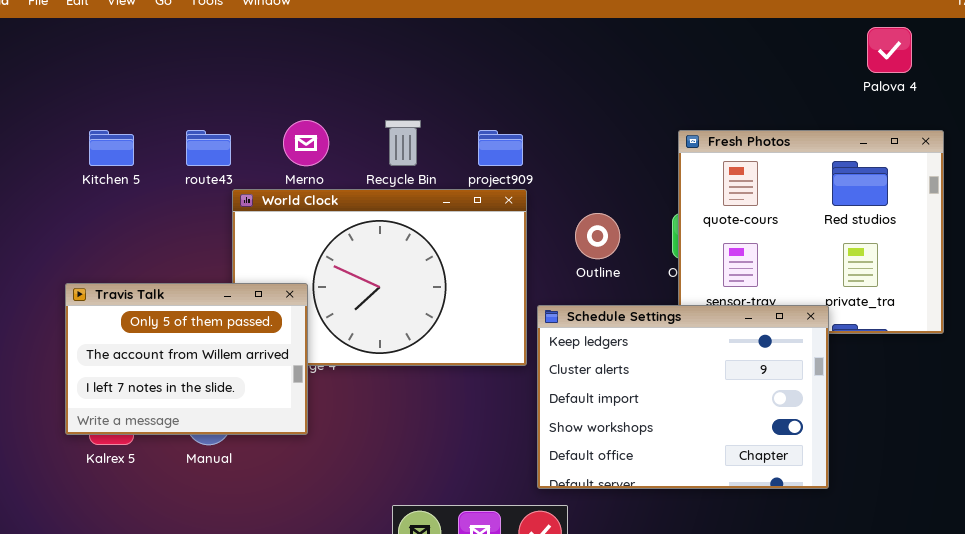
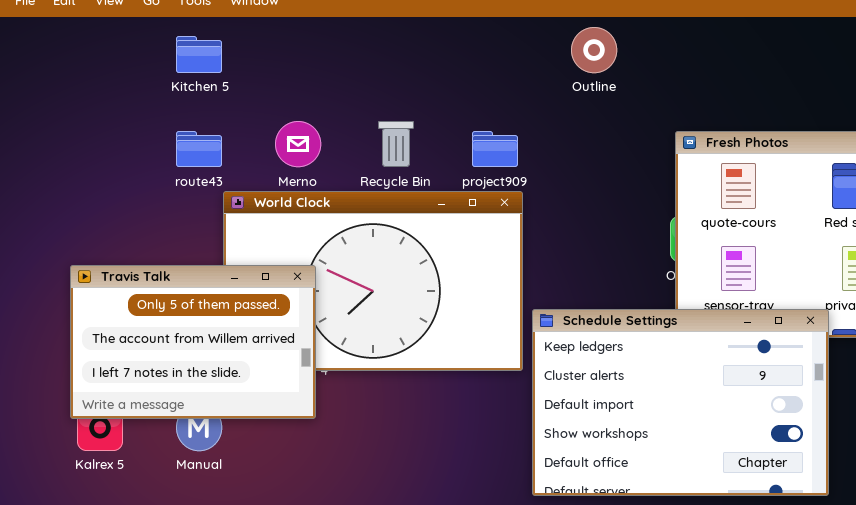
Kitchen 5: [89,130,134,166] -> [176,36,222,73], moved
Outline: [575,213,620,259] -> [571,27,617,73], moved
Travis Talk: [65,283,308,435] -> [70,265,316,419], moved

